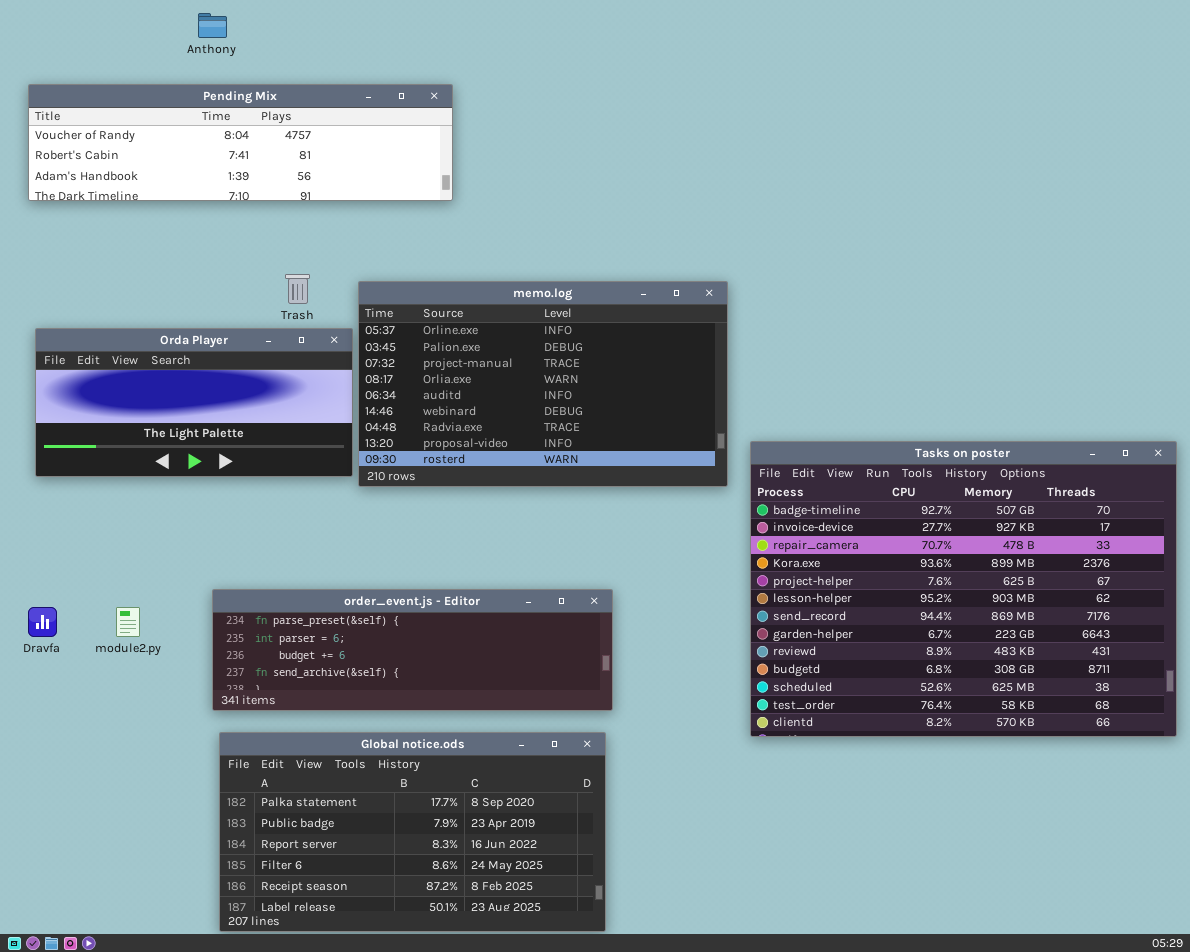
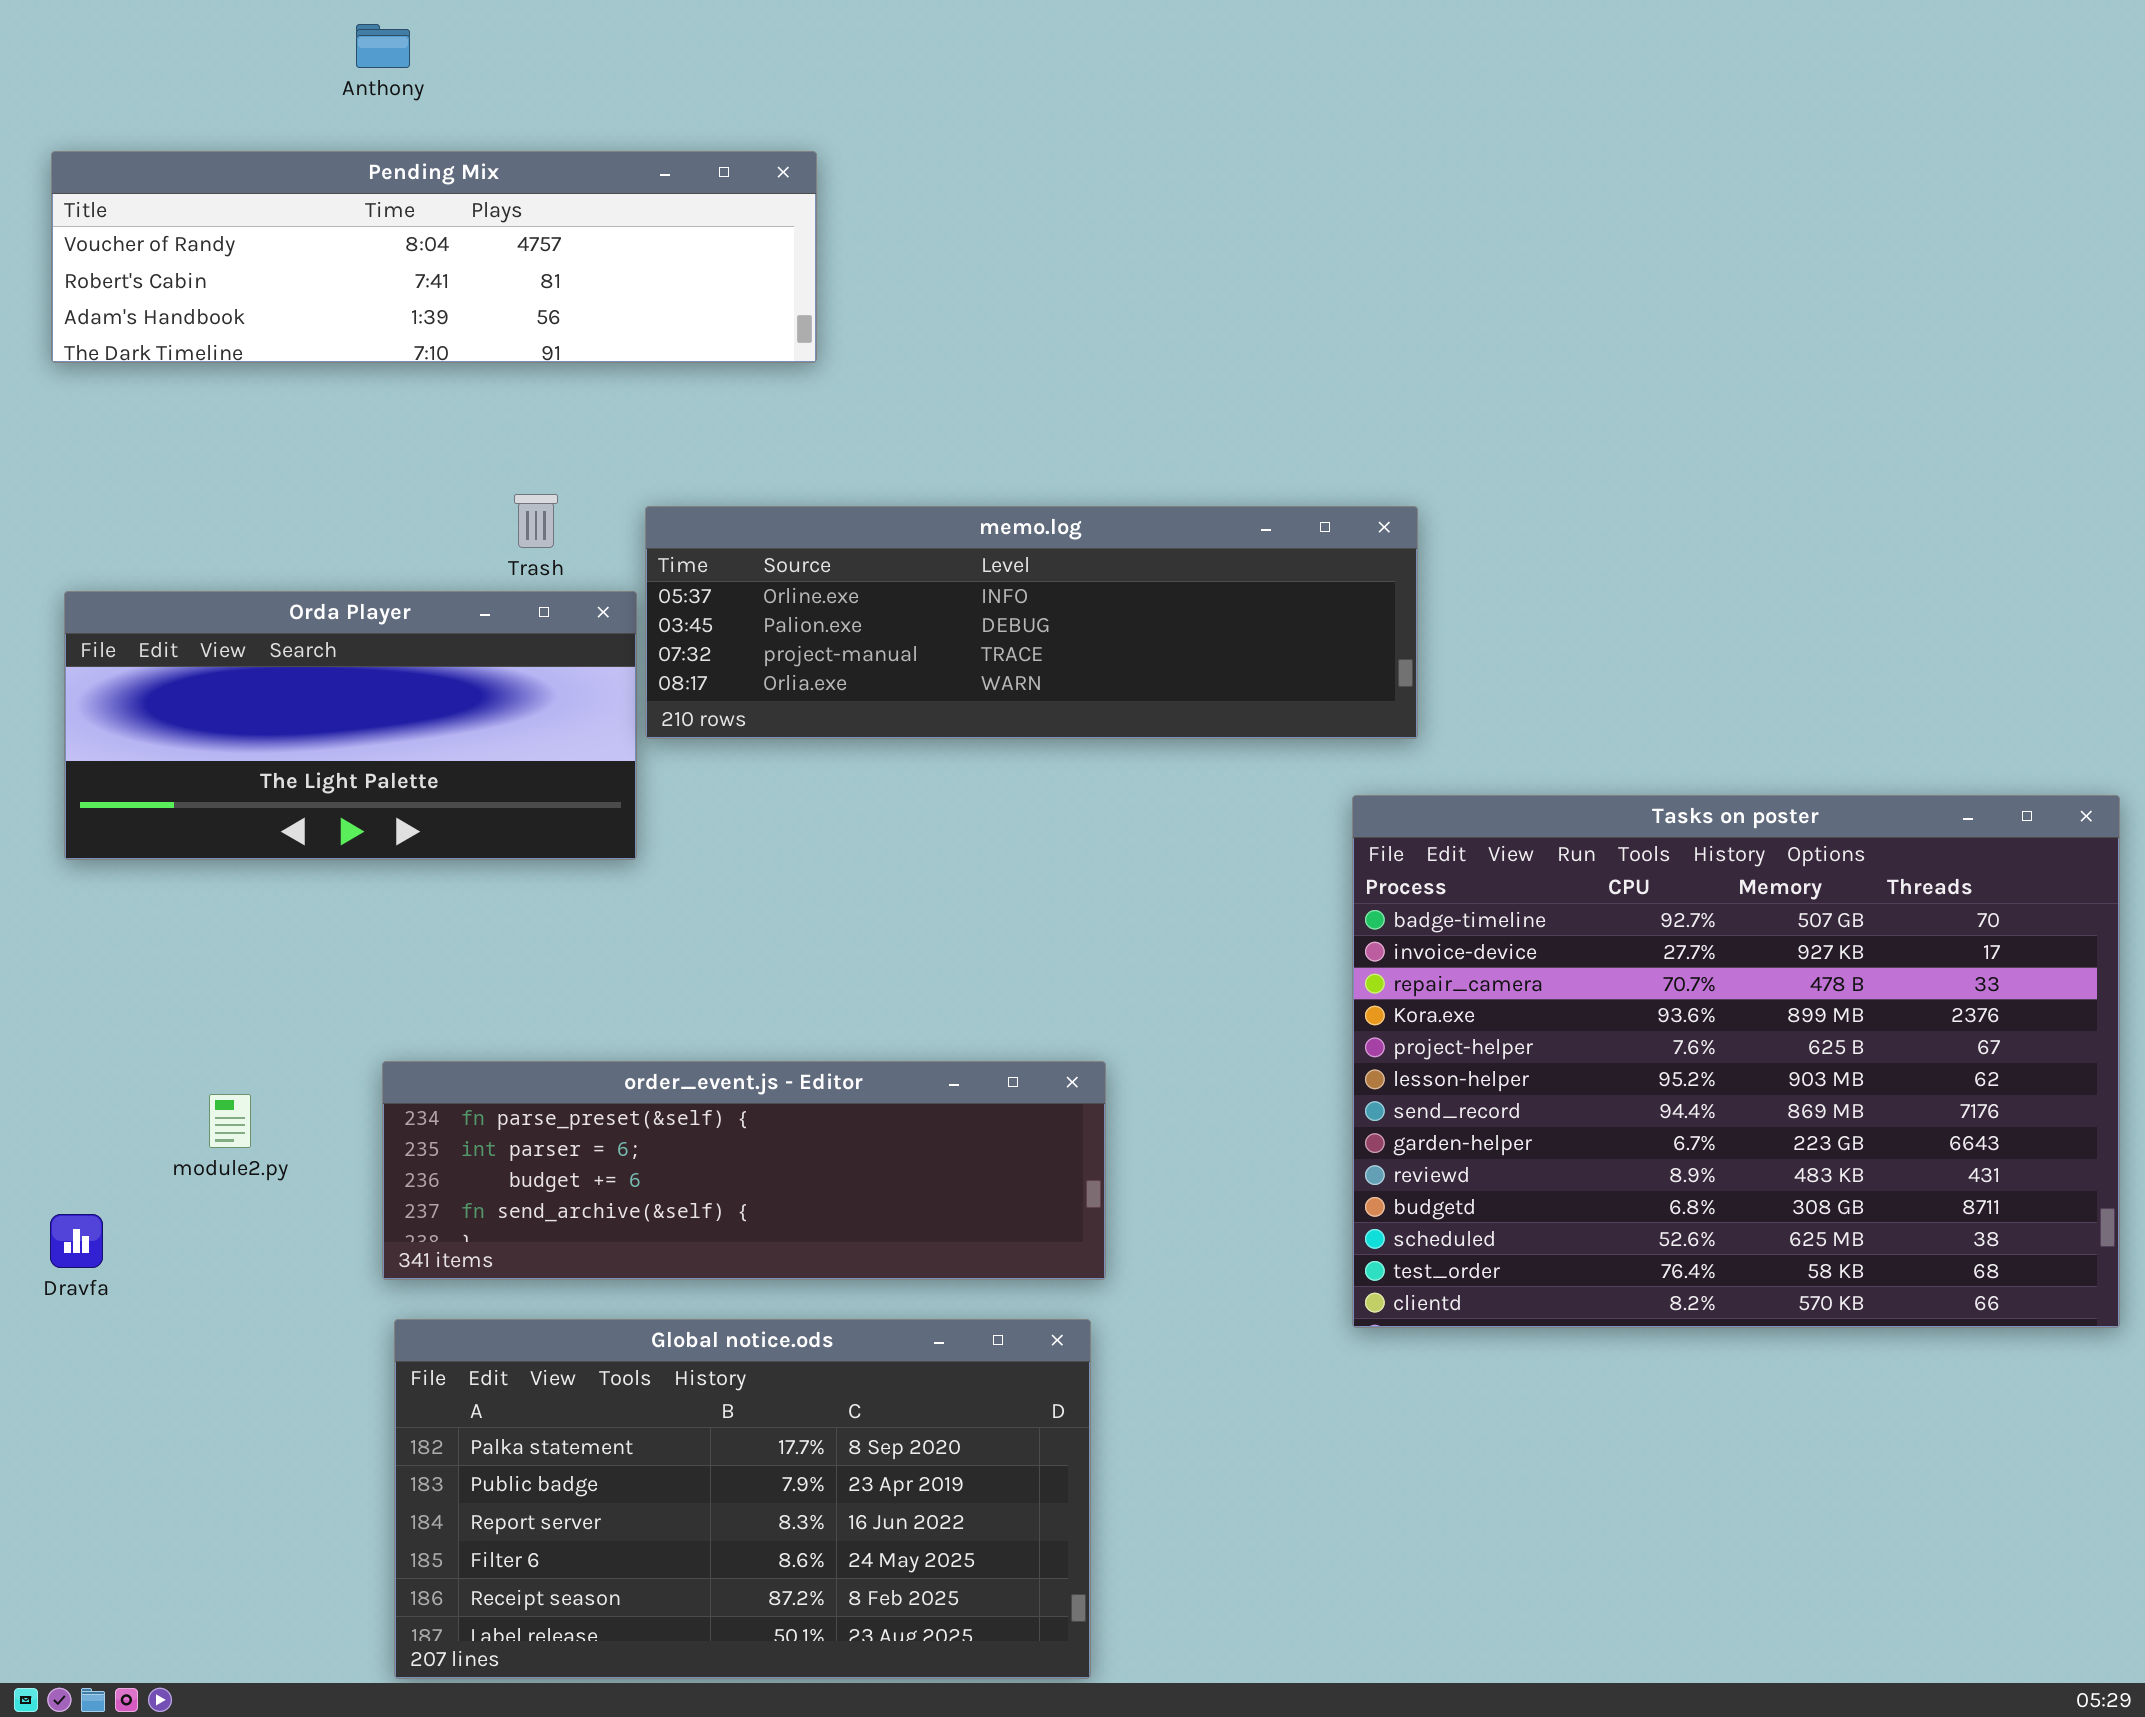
memo.log: [358,281,728,487] -> [645,506,1418,739], resized
Dravfa: [28,607,57,637] -> [50,1214,103,1268], moved

